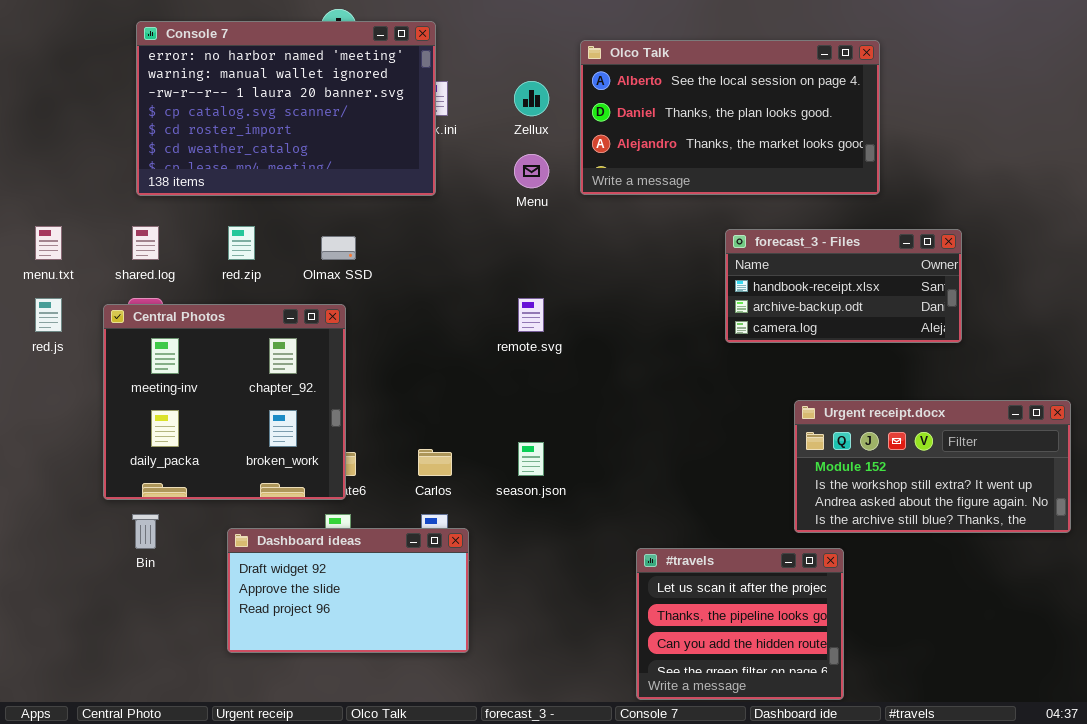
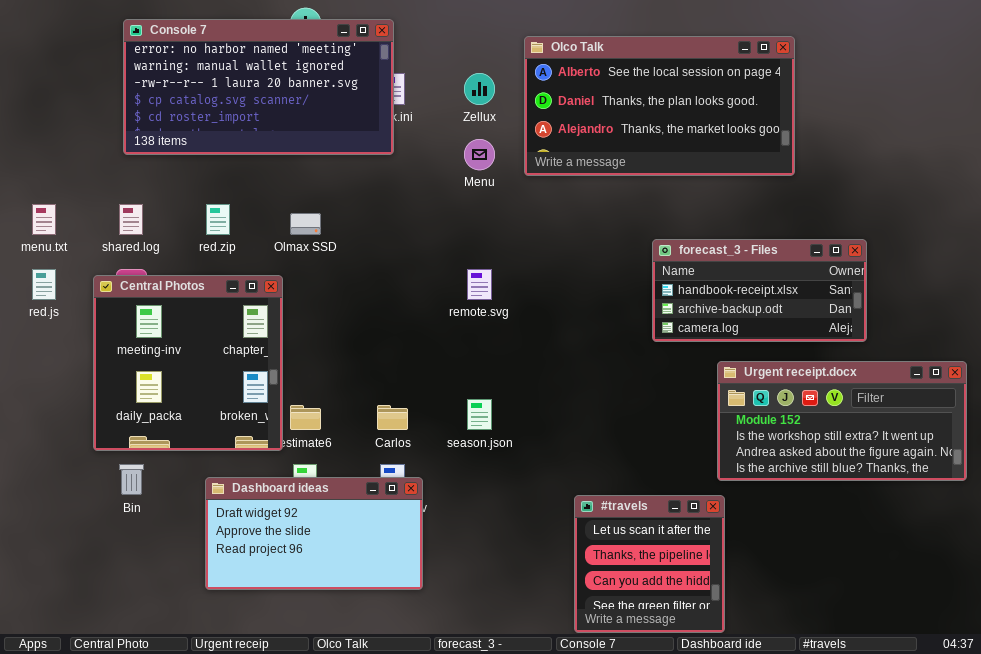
Console 7: [136,21,436,196] -> [123,19,394,155], resized
forecast_3 - Files: [725,229,962,343] -> [652,239,867,342], moved
Central Photos: [103,304,346,500] -> [93,275,283,451], resized
#travels: [636,548,844,700] -> [574,495,725,633], resized

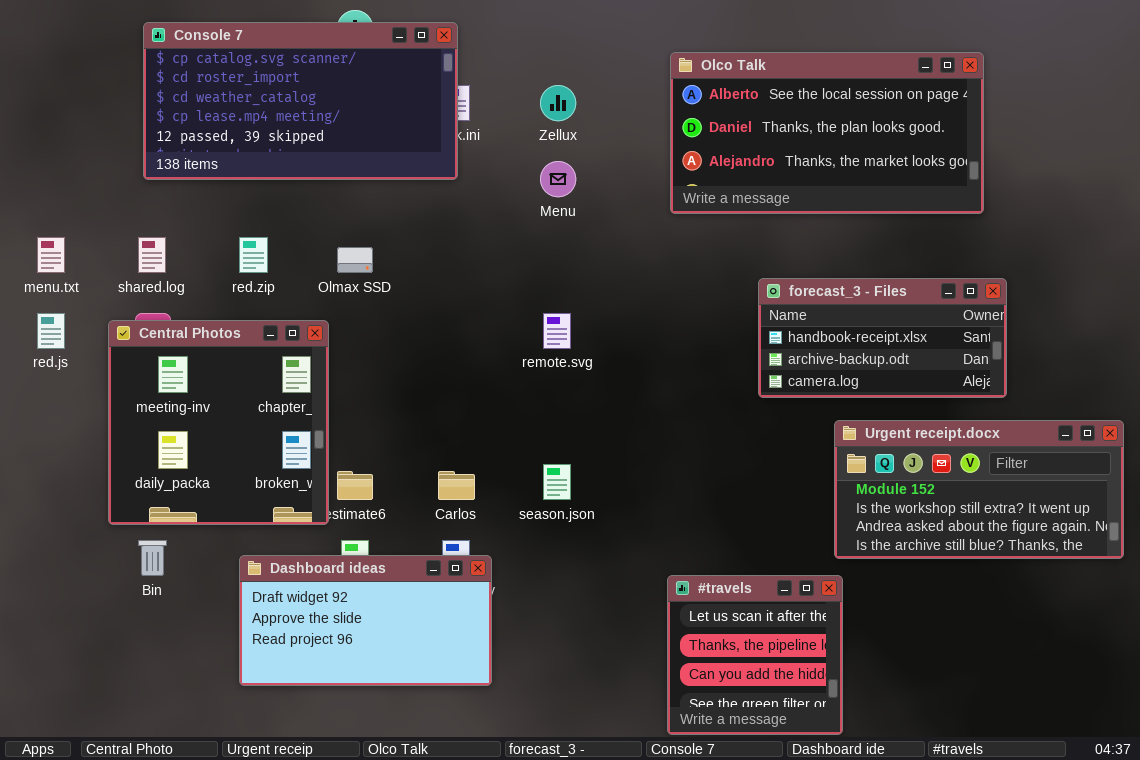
Console 7: [123,19,394,155] -> [143,22,458,180], scrolled down 3 rows
Olco Talk: [524,36,795,176] -> [670,52,984,214], moved

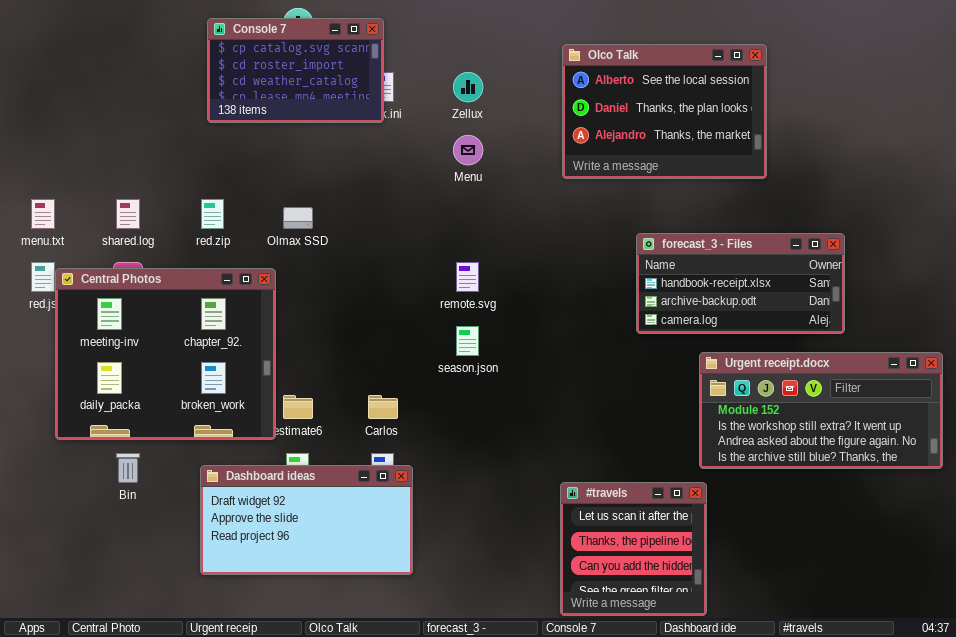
Console 7: [143,22,458,180] -> [207,18,384,123], resized
Olco Talk: [670,52,984,214] -> [562,44,767,179], resized
Central Photos: [108,320,329,525] -> [55,268,276,440], resized
season.json: [543,464,571,500] -> [456,326,479,356], moved

